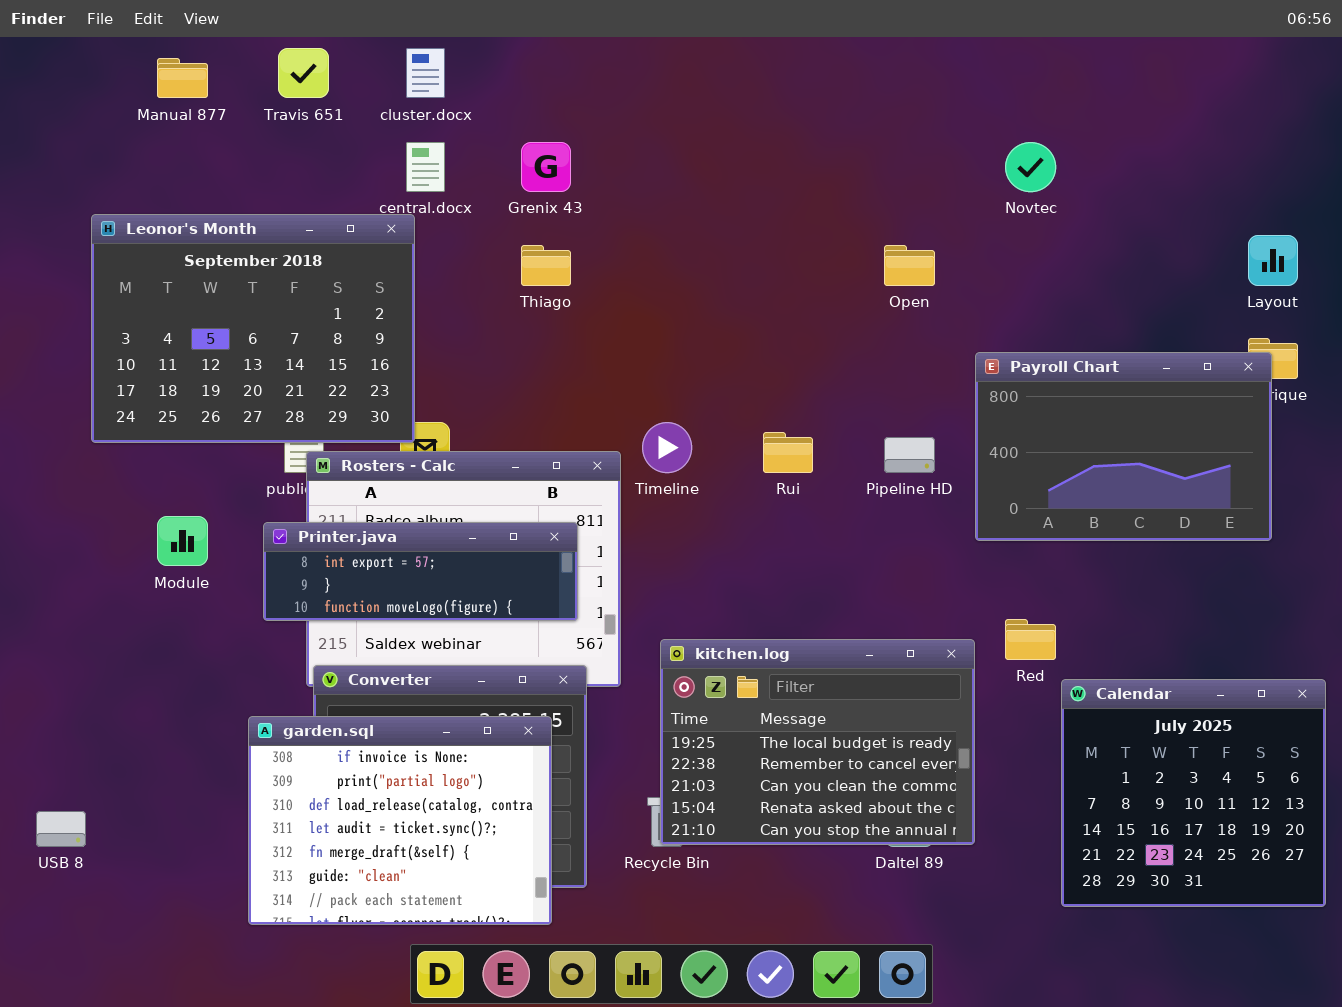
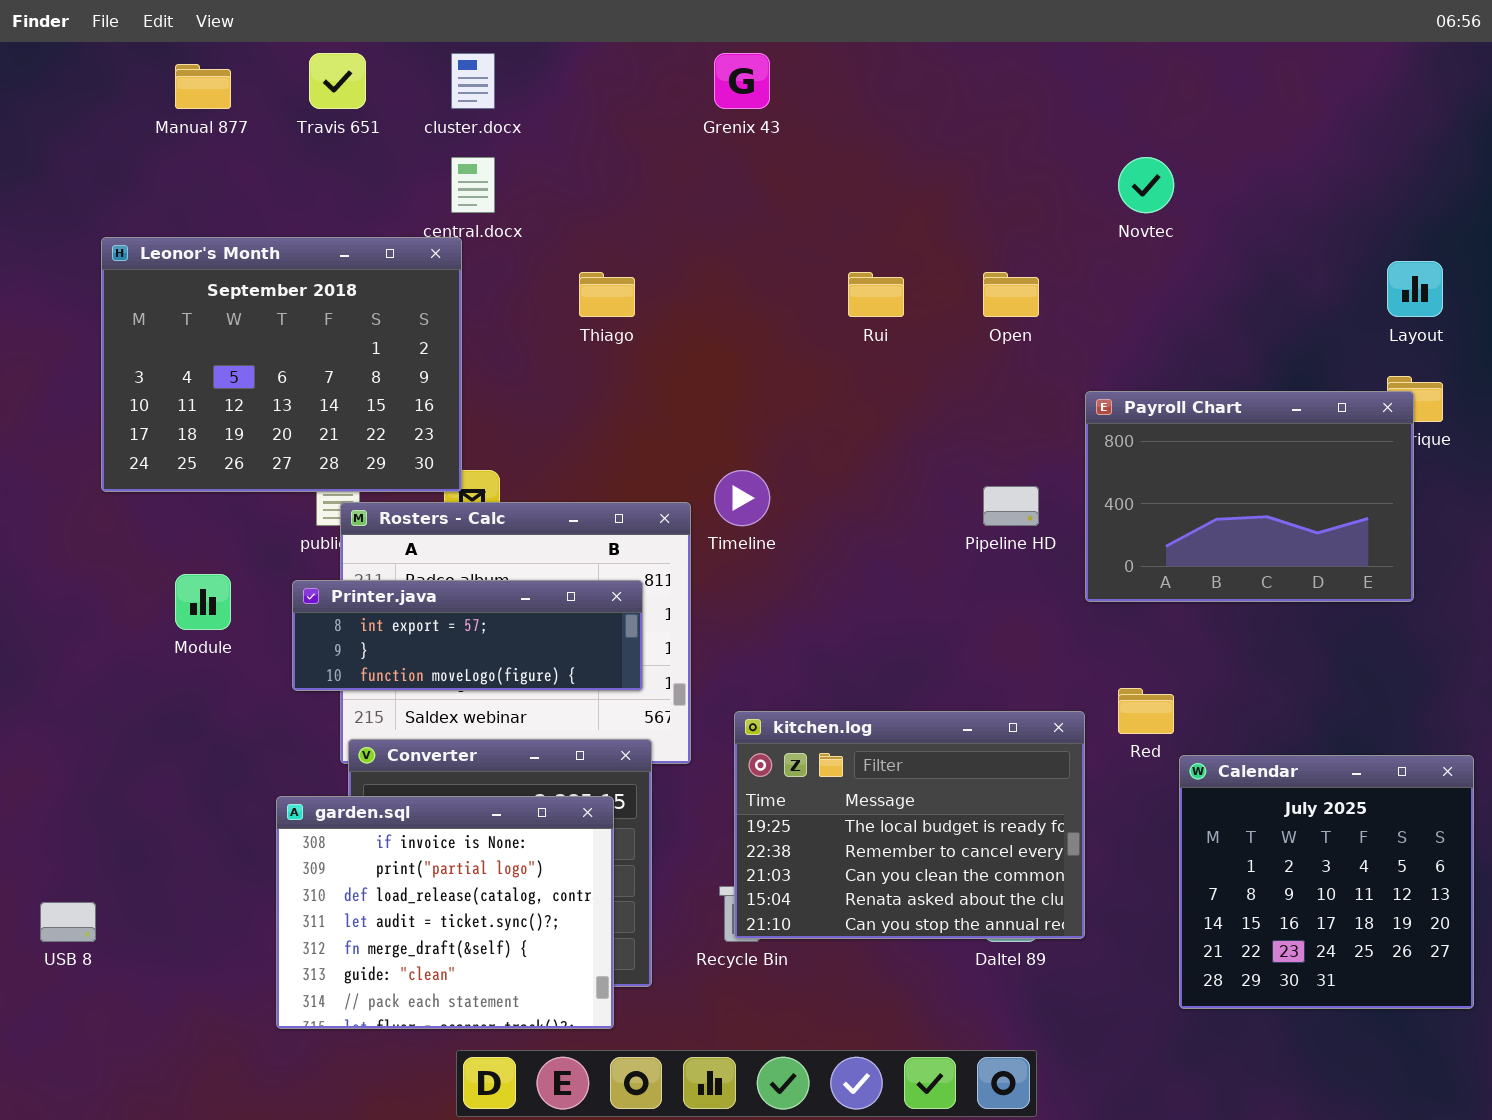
Grenix 43: [521,142,571,192] -> [714,53,770,109], moved
Rui: [763,432,813,473] -> [848,272,904,317], moved

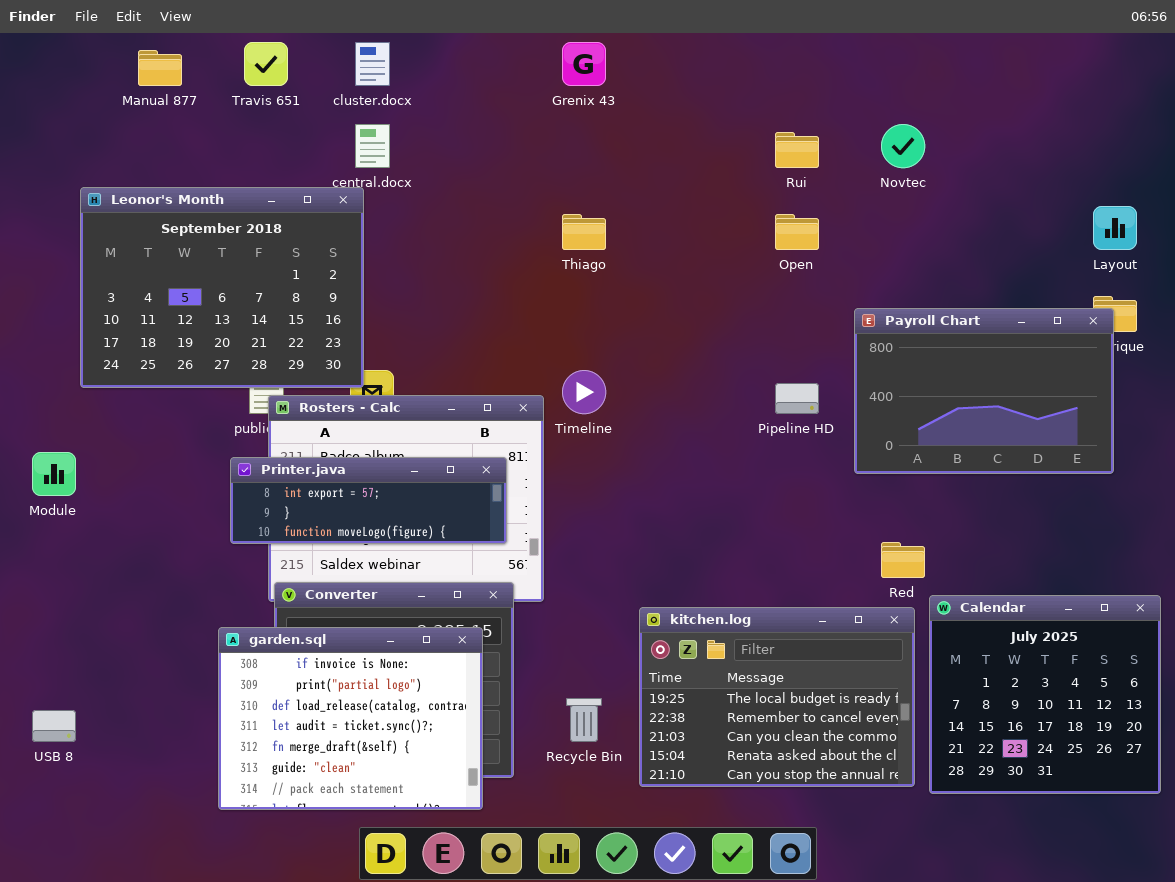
Thiago: [579,272,635,317] -> [562,214,606,250], moved
Rui: [848,272,904,317] -> [775,132,819,168], moved
Module: [175,574,231,630] -> [32,452,76,496], moved
kitchen.log: [734,711,1085,939] -> [639,607,915,787], moved

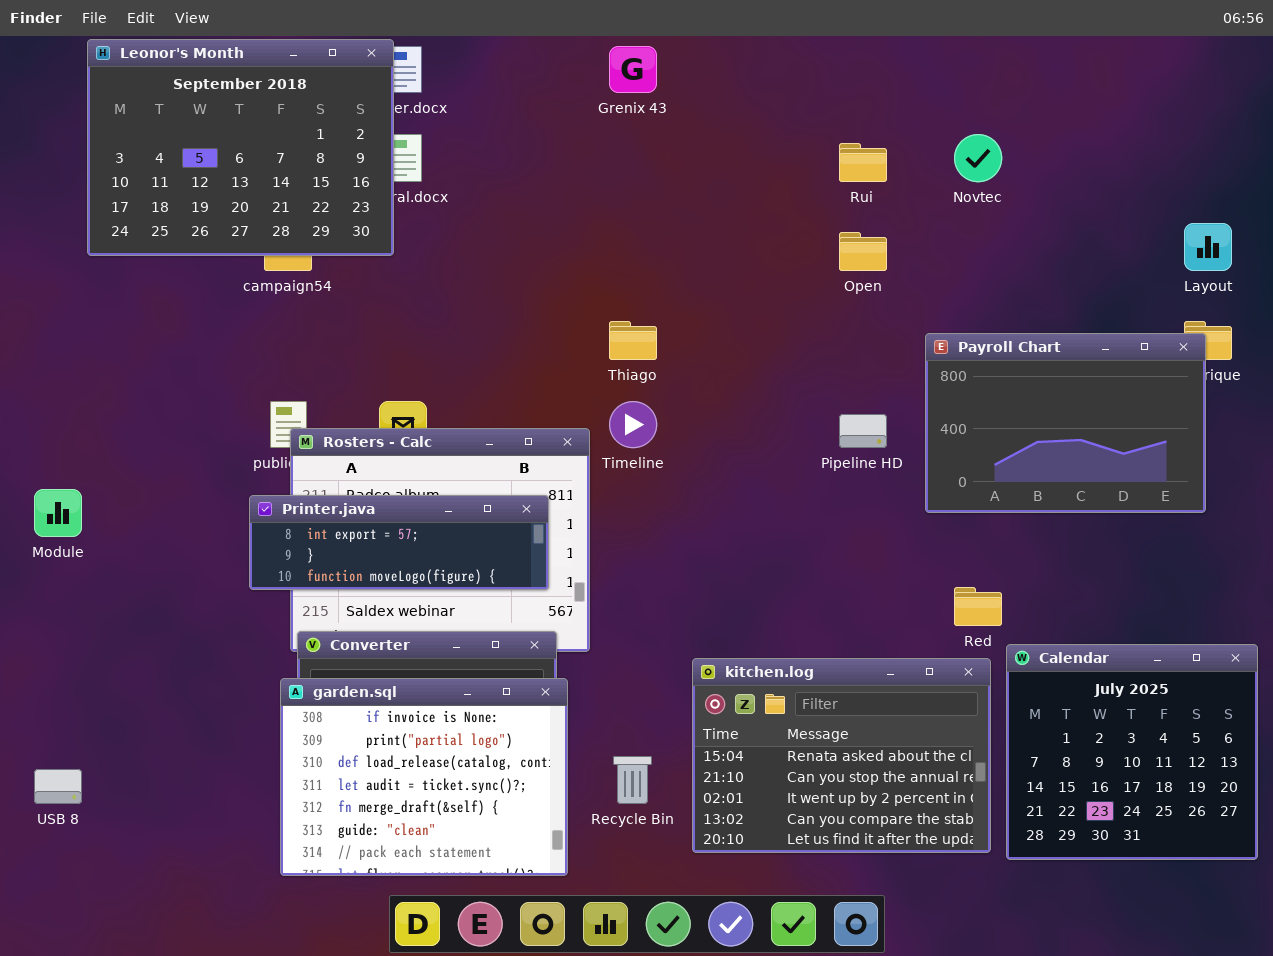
Leonor's Month: [80,187,364,388] -> [87,39,394,256], moved
Thiago: [562,214,606,250] -> [609,321,657,360], moved
kitchen.log: [639,607,915,787] -> [692,658,991,853], scrolled down 3 rows
garden.sql: [218,627,483,810] -> [280,678,568,876], moved

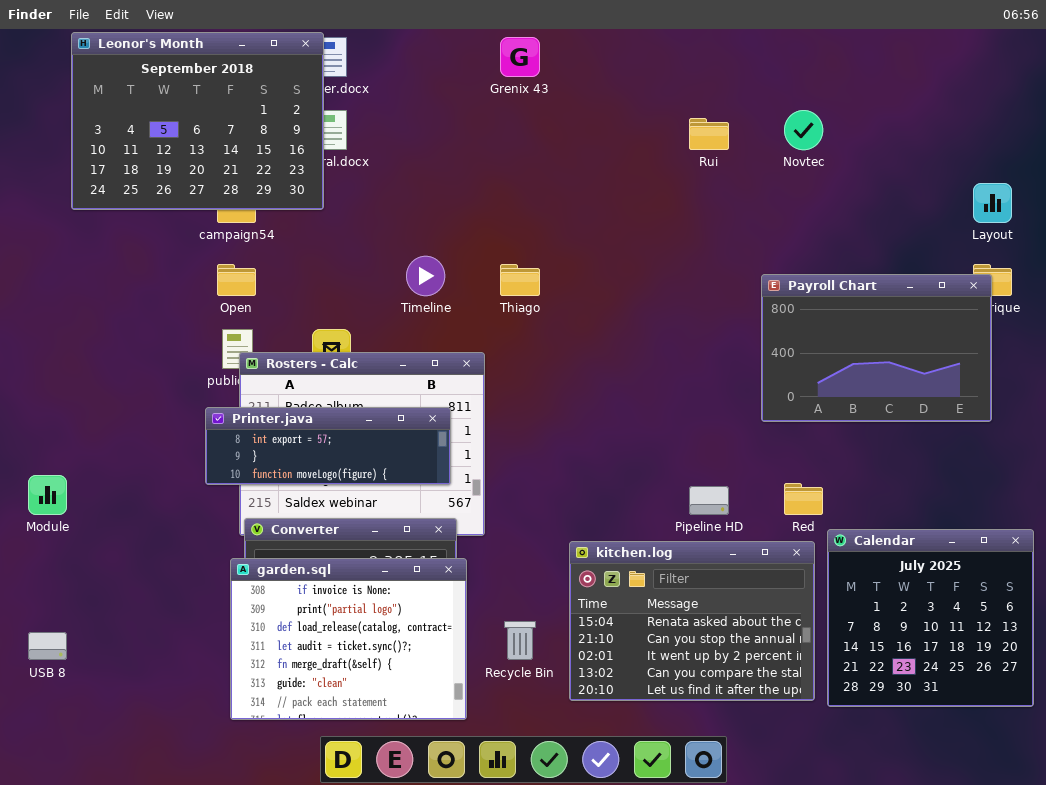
Open: [839,232,887,271] -> [217,264,256,296], moved
Timeline: [609,401,657,448] -> [406,256,445,296], moved
Pipeline HD: [839,414,887,448] -> [689,486,729,515], moved
Module: [34,489,82,537] -> [28,475,67,515], moved

